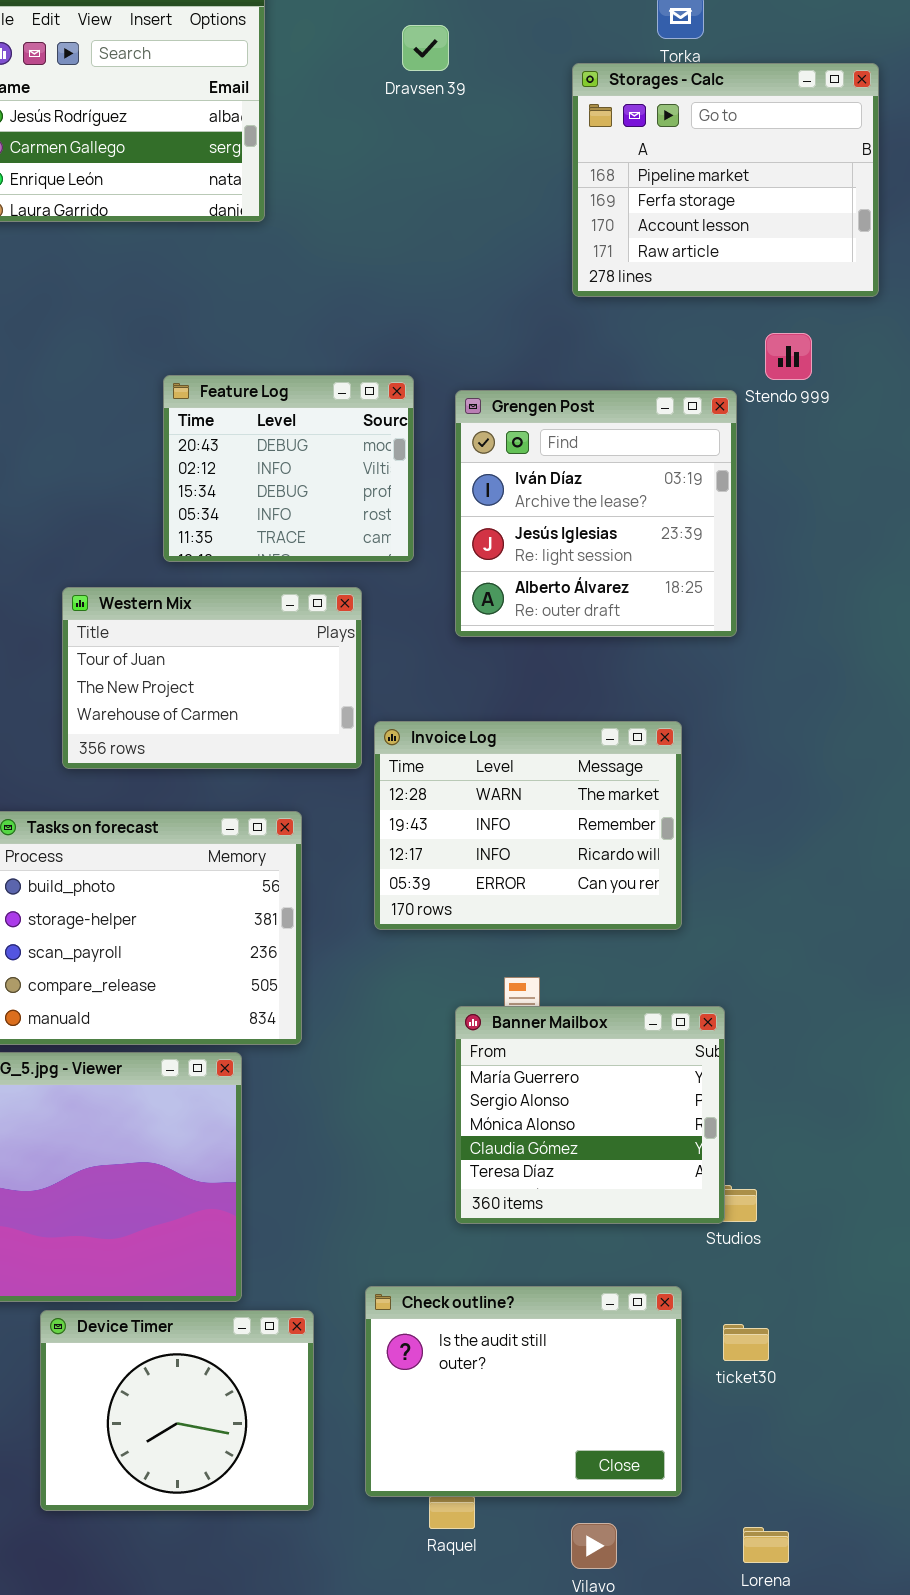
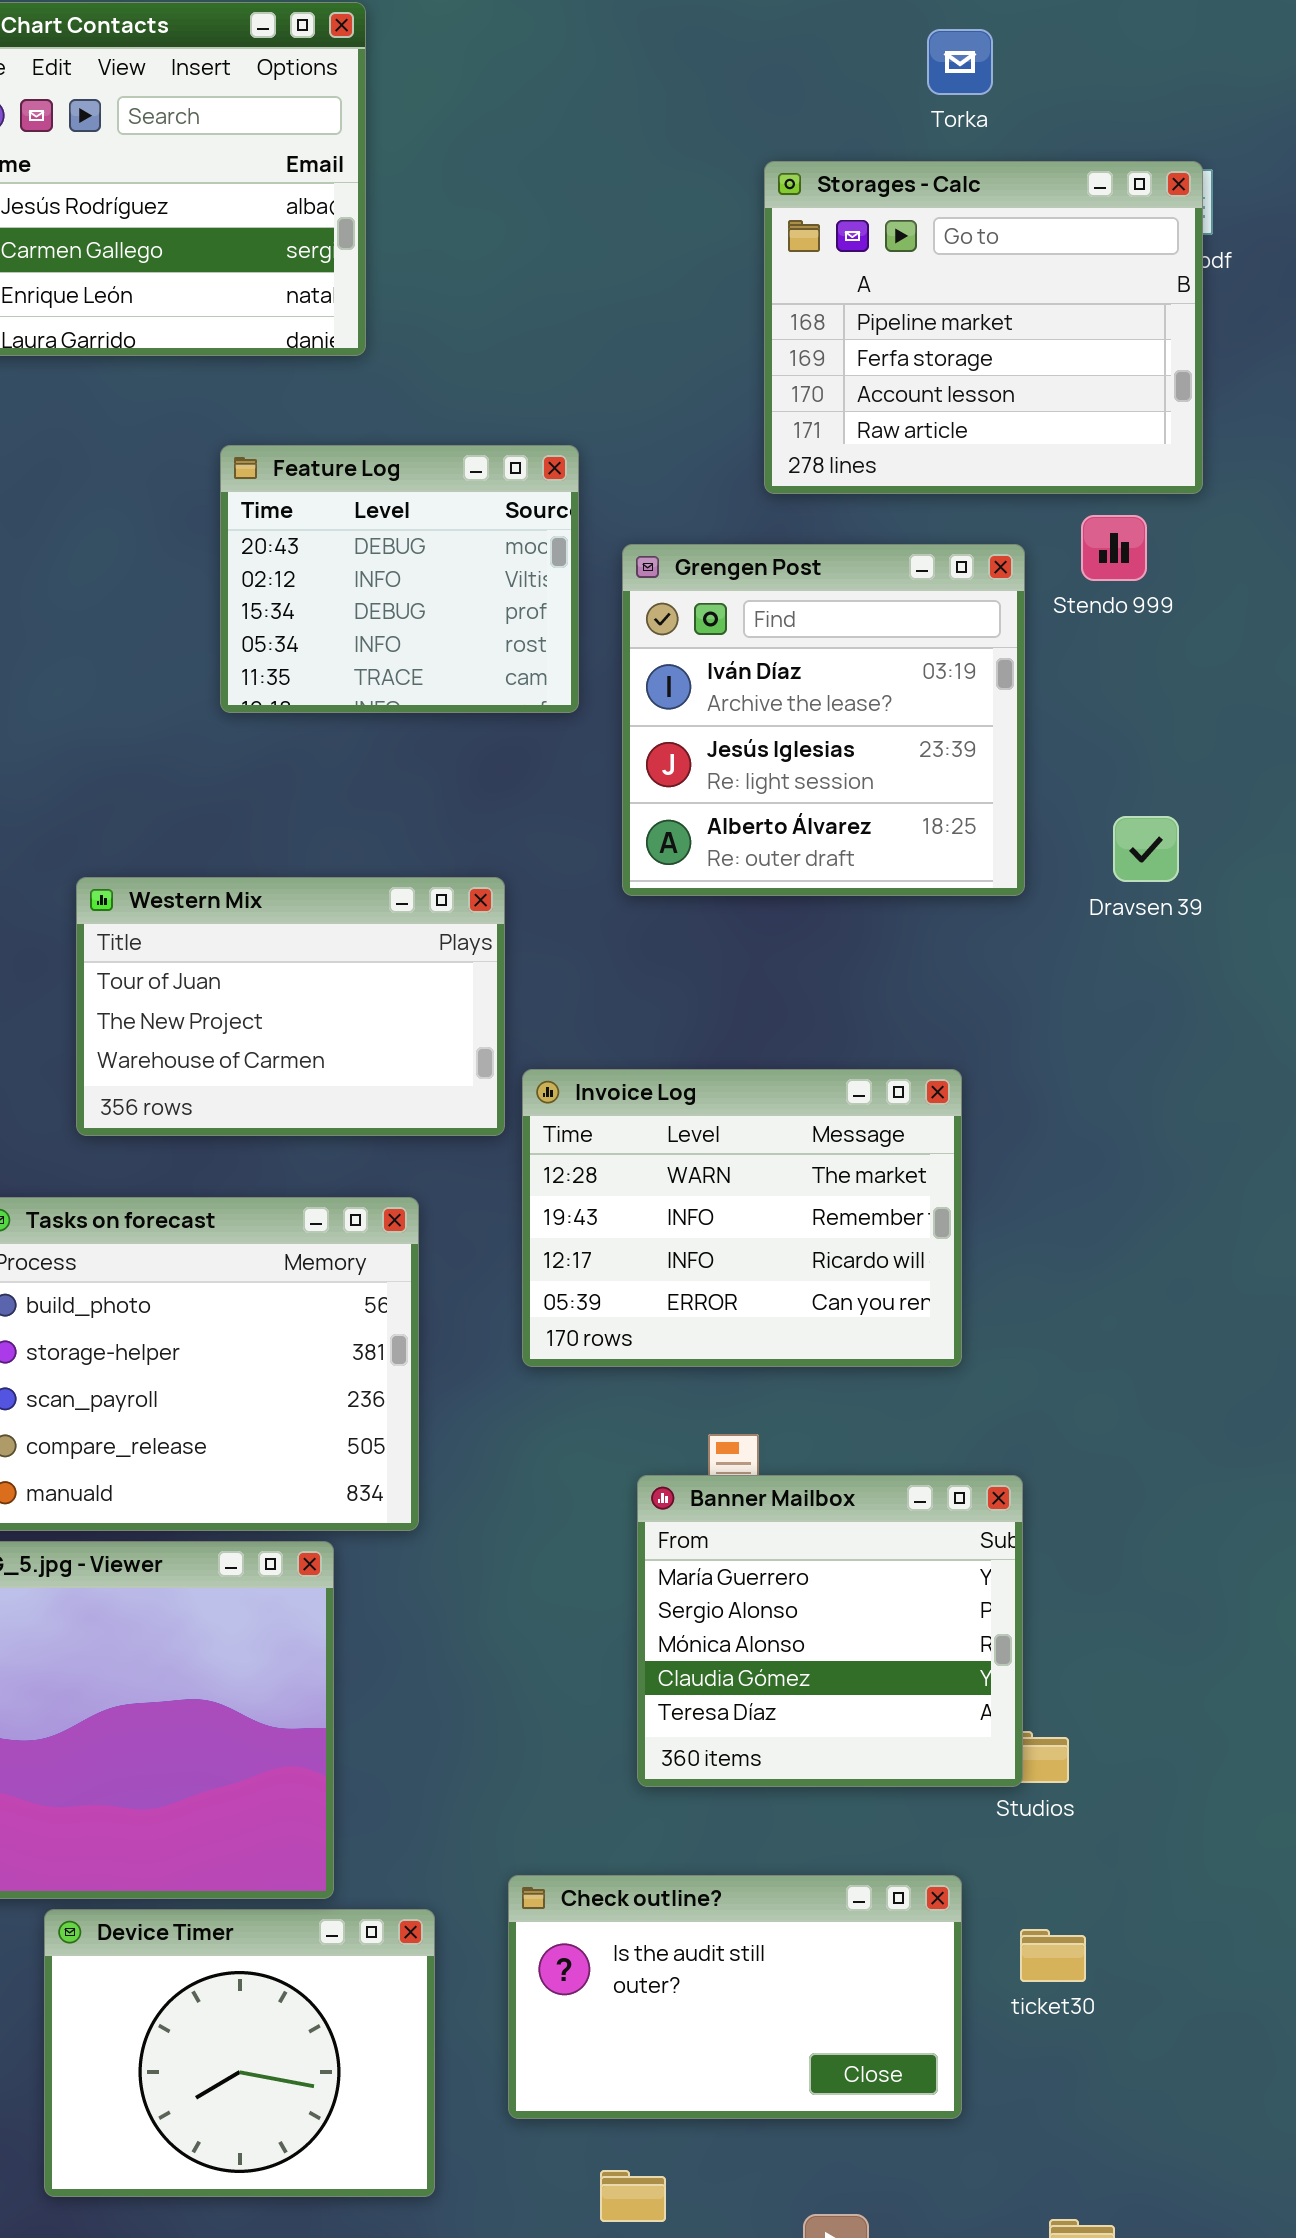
Dravsen 39: [402,25,449,71] -> [1113,816,1179,882], moved
Storages - Calc: [572,63,879,297] -> [764,161,1203,494], moved
Feature Log: [163,375,414,562] -> [220,445,579,713], moved
Grengen Post: [455,390,737,637] -> [622,544,1025,896], moved
Check outline?: [365,1286,682,1497] -> [508,1875,962,2119], resized

